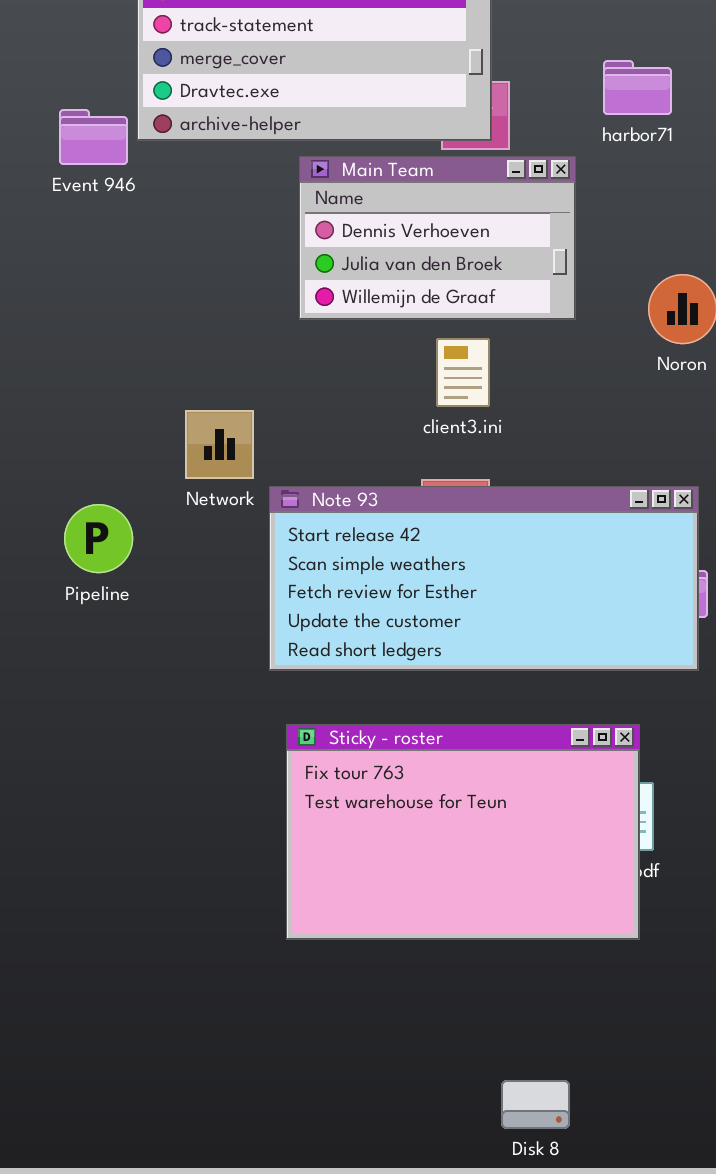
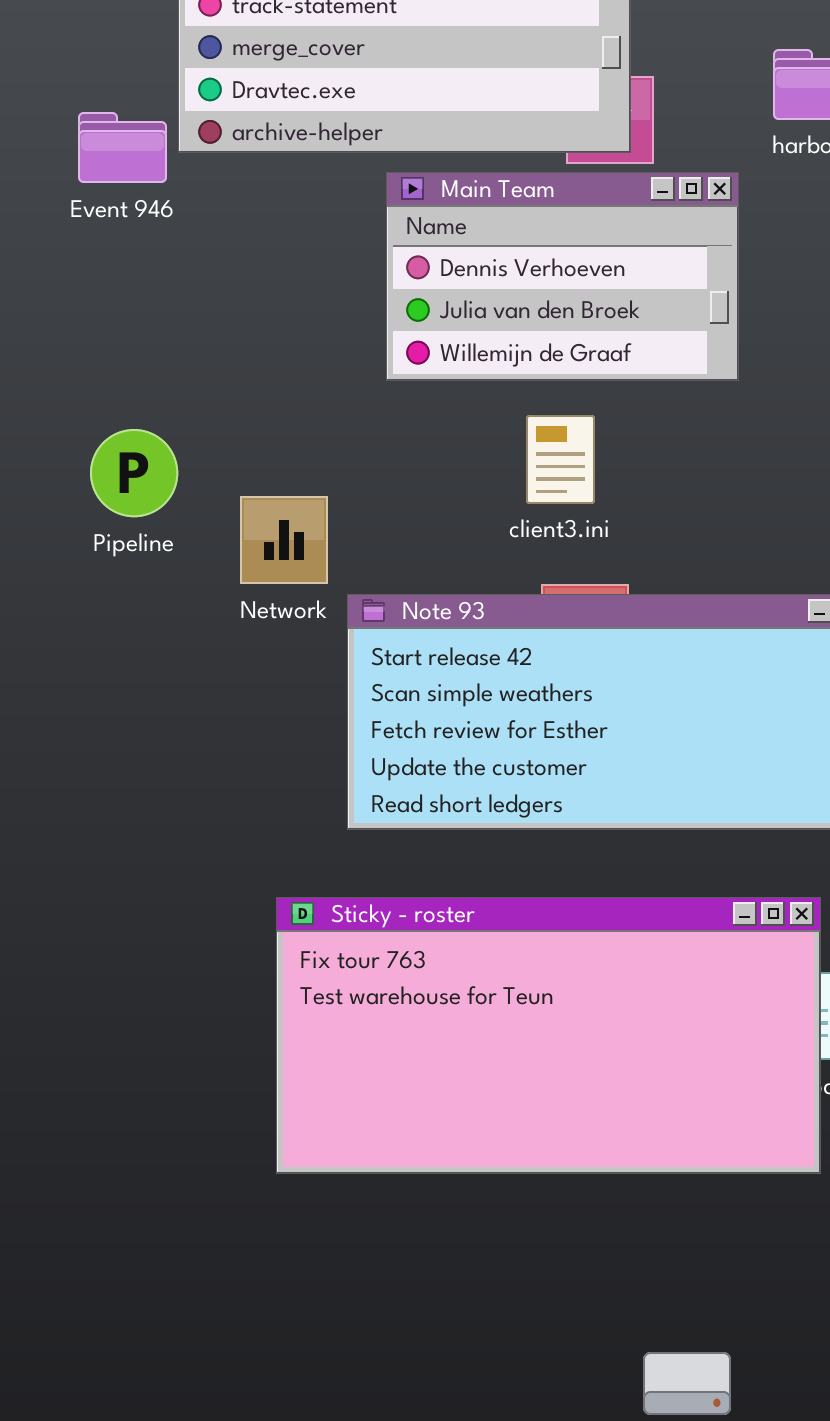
client3.ini: [436,338,490,407] -> [526,415,595,504], moved
Pipeline: [64,504,133,573] -> [90,429,178,517], moved
Sticky - roster: [286,724,640,940] -> [276,897,821,1174], resized

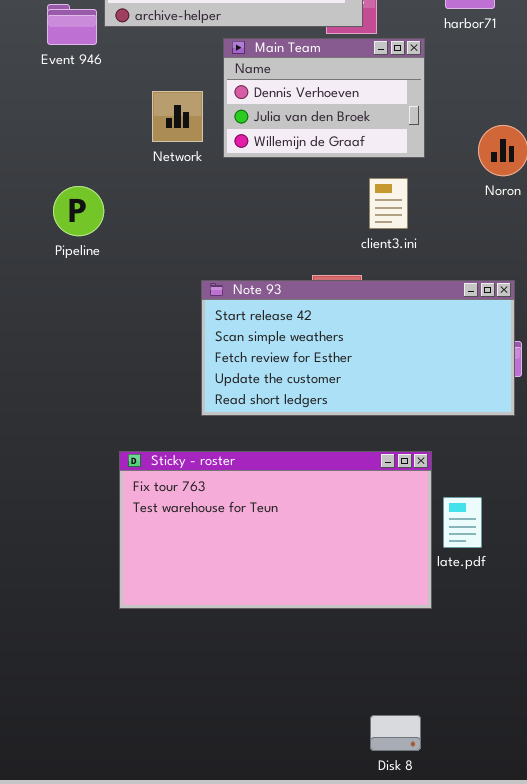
client3.ini: [526,415,595,504] -> [369,178,408,229], moved
Network: [240,496,328,584] -> [152,91,203,142], moved
Sticky - roster: [276,897,821,1174] -> [119,451,432,609], moved

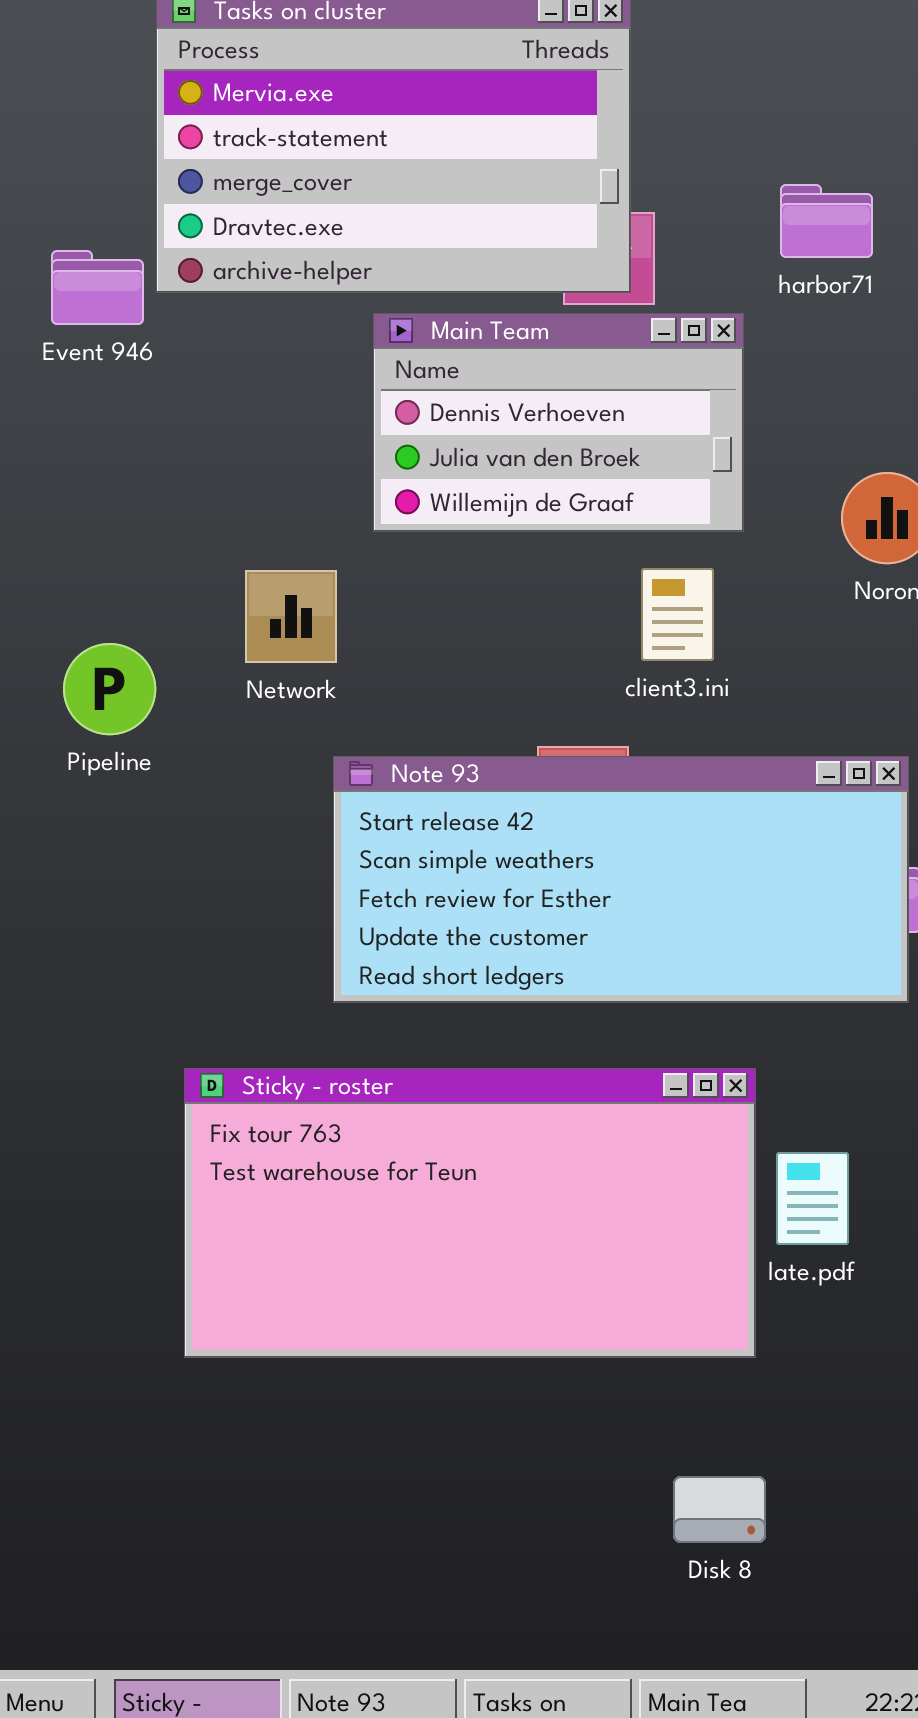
Network: [152,91,203,142] -> [245,570,337,663], moved
Pipeline: [53,186,104,236] -> [63,643,156,735], moved
Disk 8: [370,715,421,751] -> [673,1476,766,1543], moved

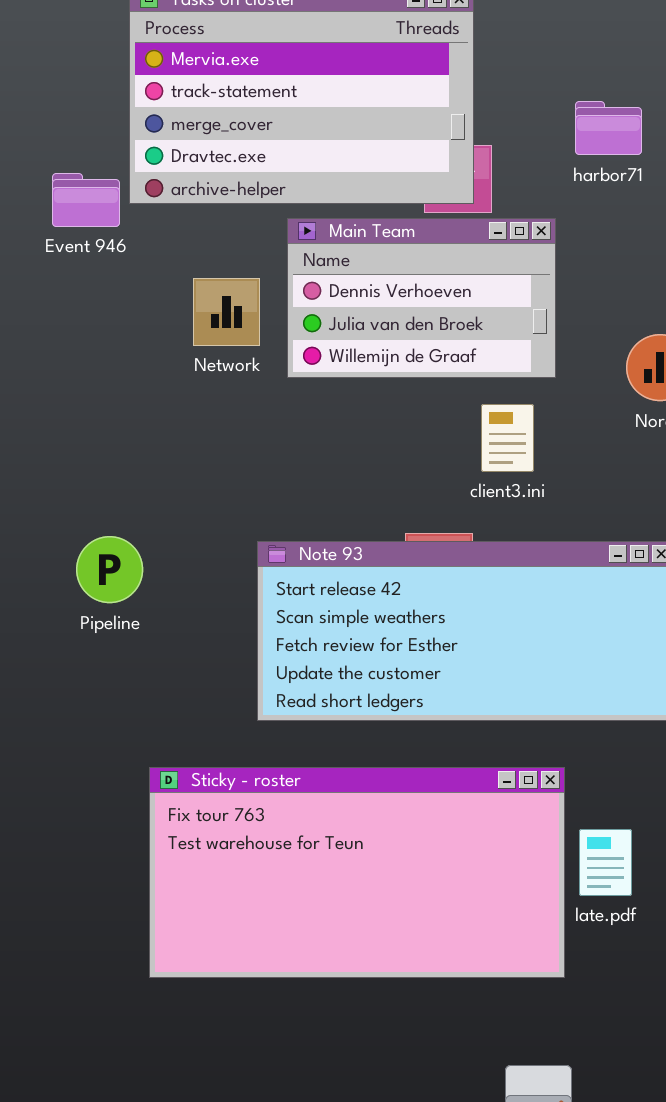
harbor71: [780,184,873,258] -> [575,101,642,155], moved
Network: [245,570,337,663] -> [193,278,260,346], moved
Pipeline: [63,643,156,735] -> [76,536,143,603], moved

